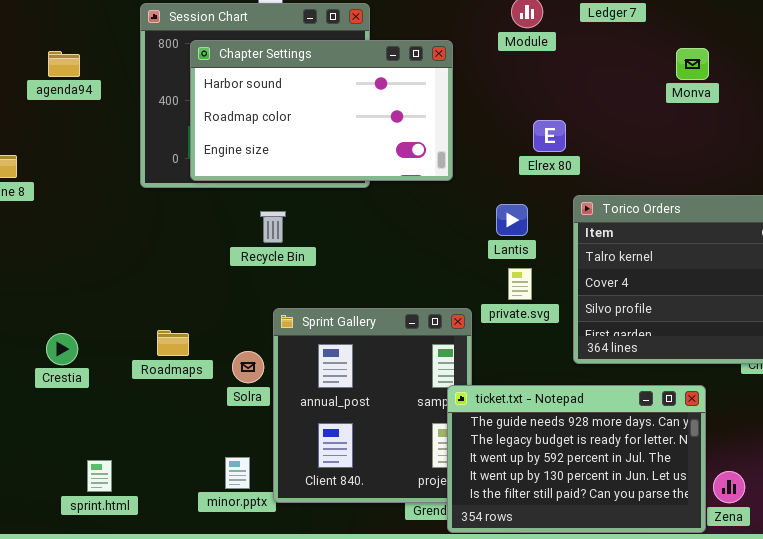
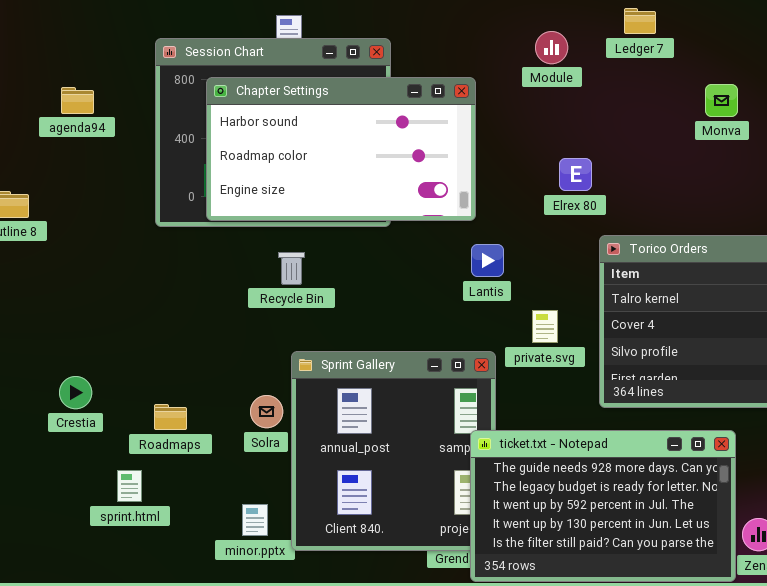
Lantis: [496,204,528,236] -> [471,244,504,277], moved
Roadmaps: [157,330,189,356] -> [154,404,187,430], moved
sprint.html: [87,460,112,492] -> [117,470,142,502], moved

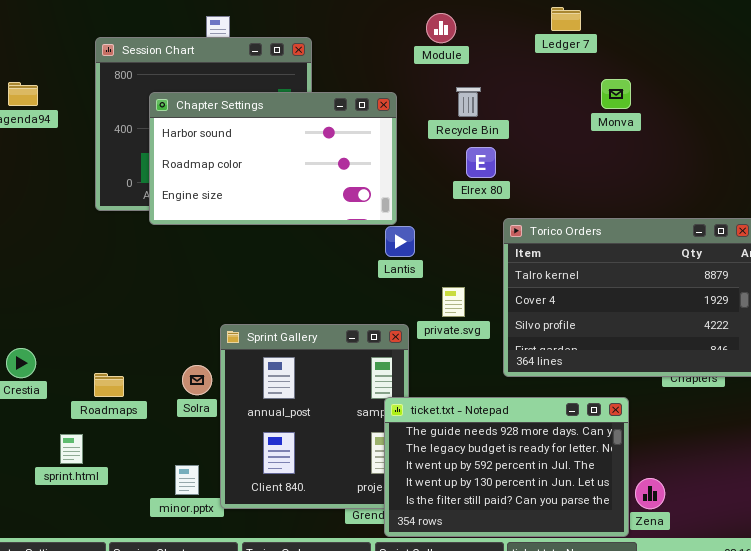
Ledger 7: [624,8,656,34] -> [551,7,581,31], moved
Module: [535,31,568,64] -> [426,13,456,43], moved
Chapter Settings: [206,77,476,221] -> [149,92,397,225], moved
Recycle Bin: [278,252,305,285] -> [456,87,481,117], moved

